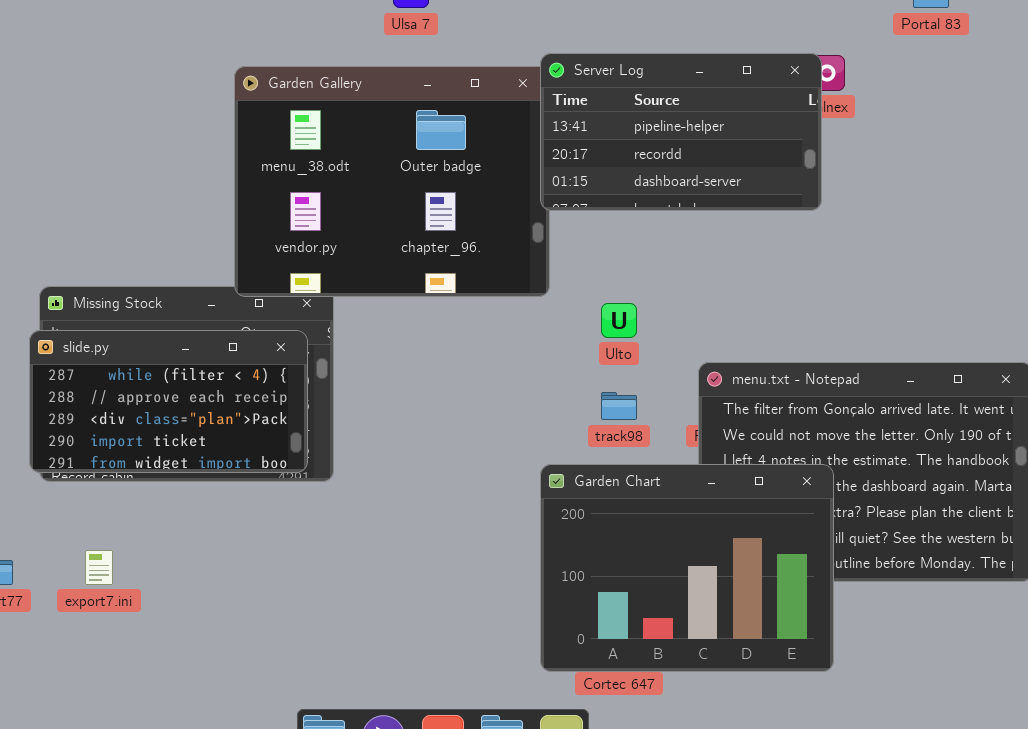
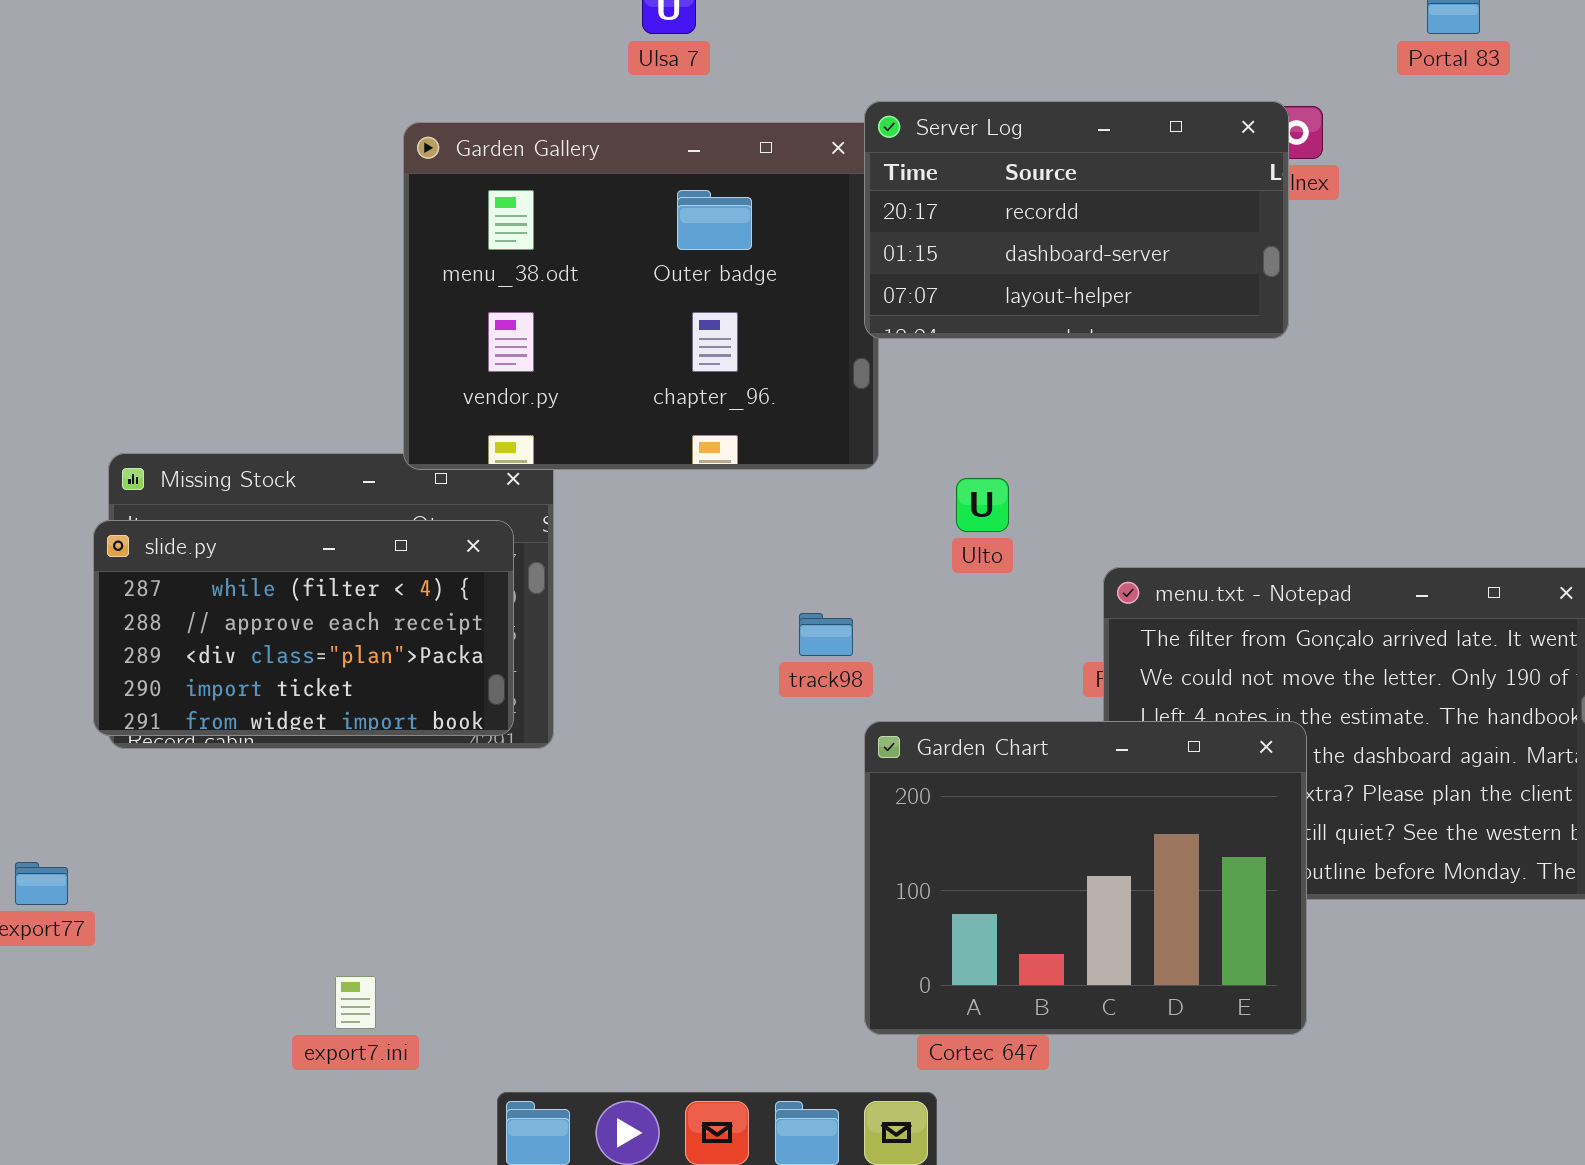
Server Log: [540,53,822,211] -> [864,101,1289,339], scrolled down 1 row
track98: [601,392,637,420] -> [799,613,853,656], moved
export7.ini: [85,550,113,585] -> [335,976,376,1029], moved

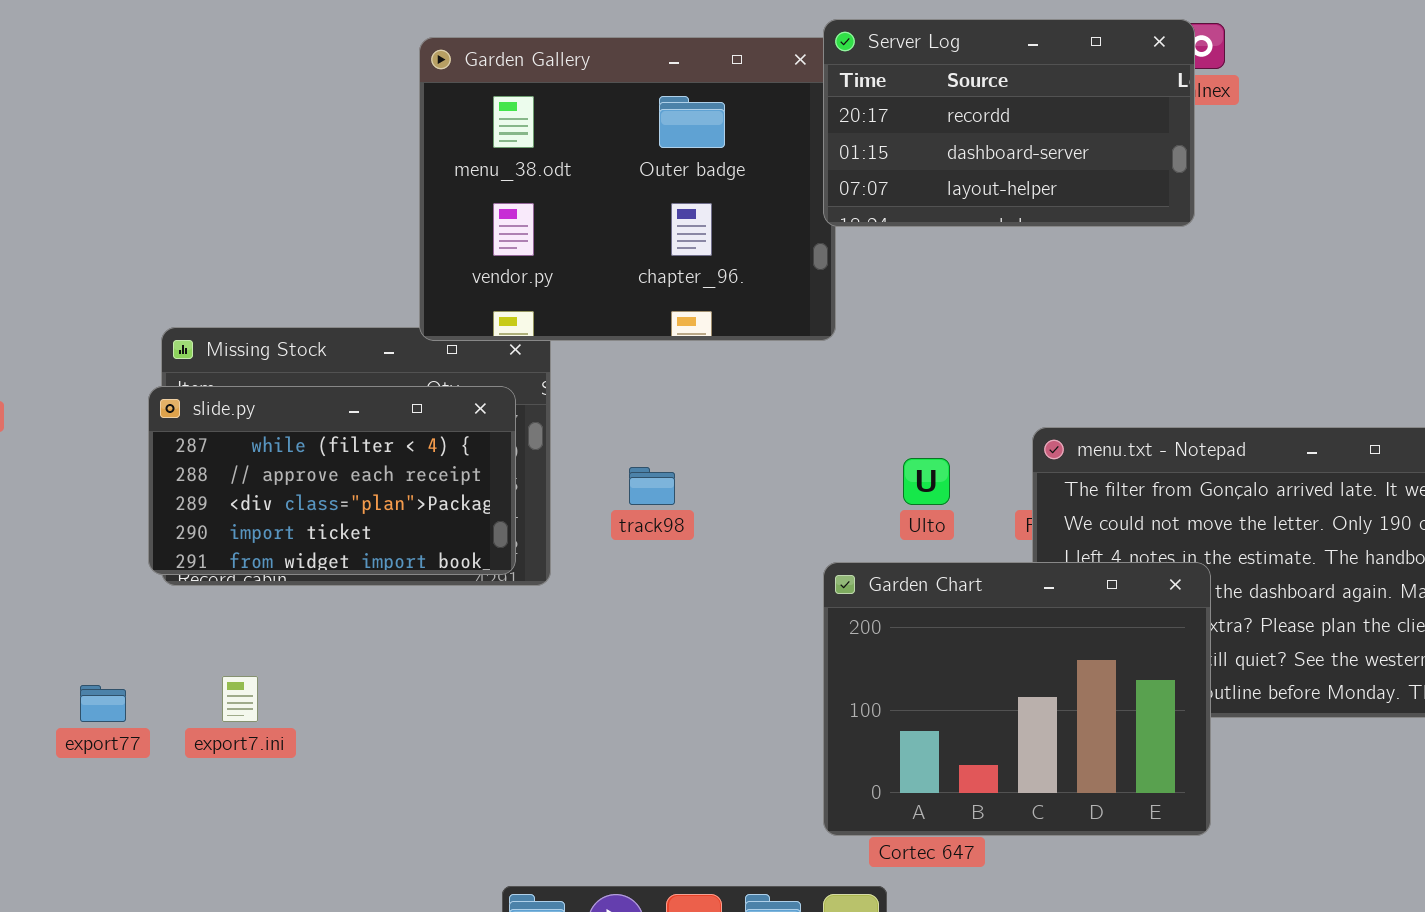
Ulto: [956,478,1009,532] -> [903,458,950,505], moved
track98: [799,613,853,656] -> [629,467,675,505], moved
export7.ini: [335,976,376,1029] -> [222,676,258,722], moved

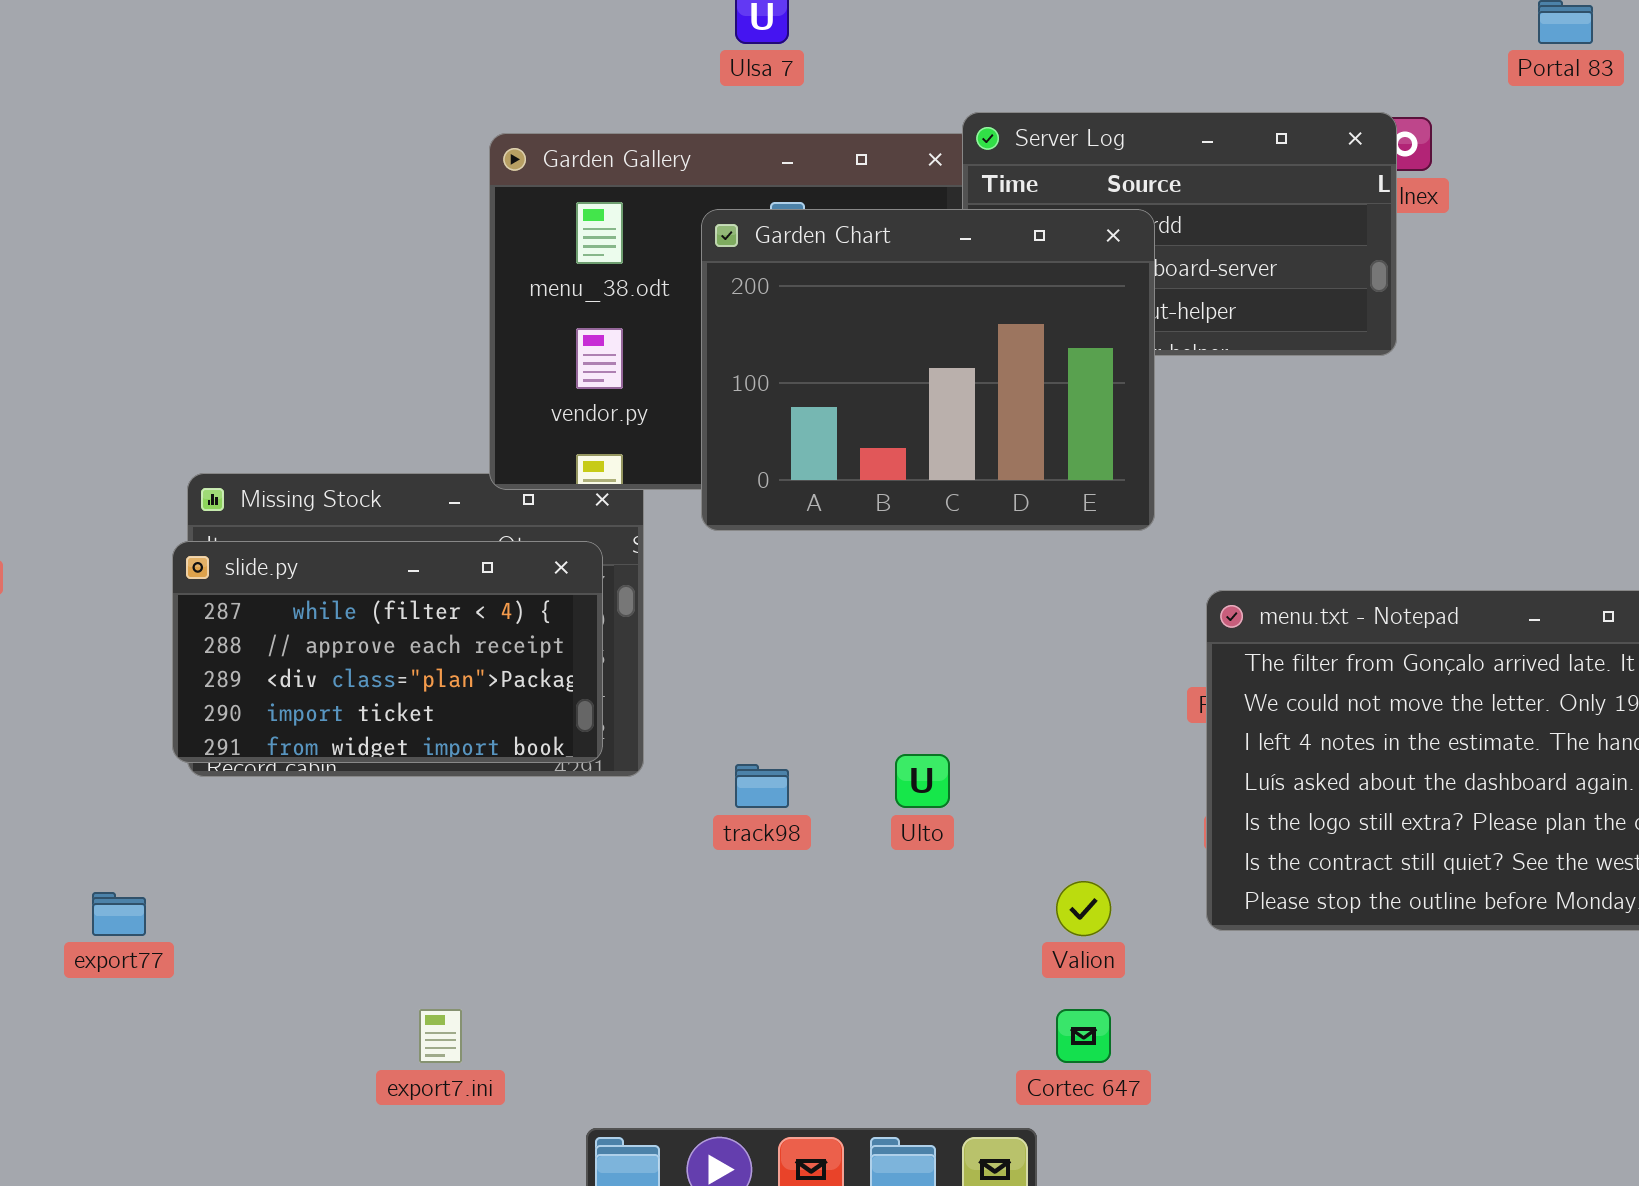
Ulto: [903,458,950,505] -> [895,754,950,808], moved
track98: [629,467,675,505] -> [735,764,789,808], moved
Garden Chart: [823,562,1211,836] -> [701,209,1155,531], moved
export7.ini: [222,676,258,722] -> [419,1009,462,1063], moved

